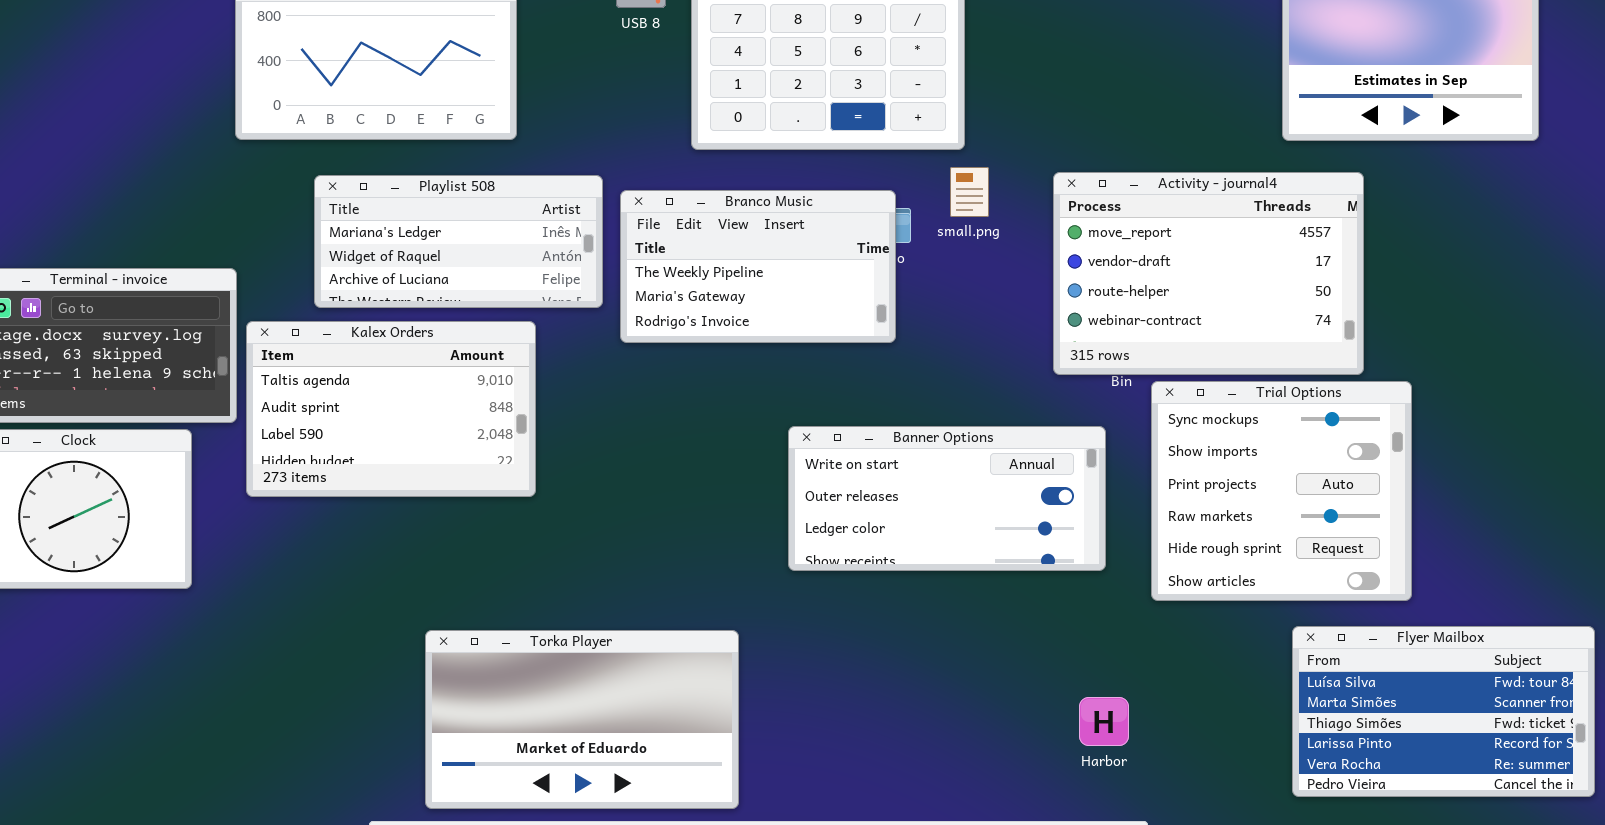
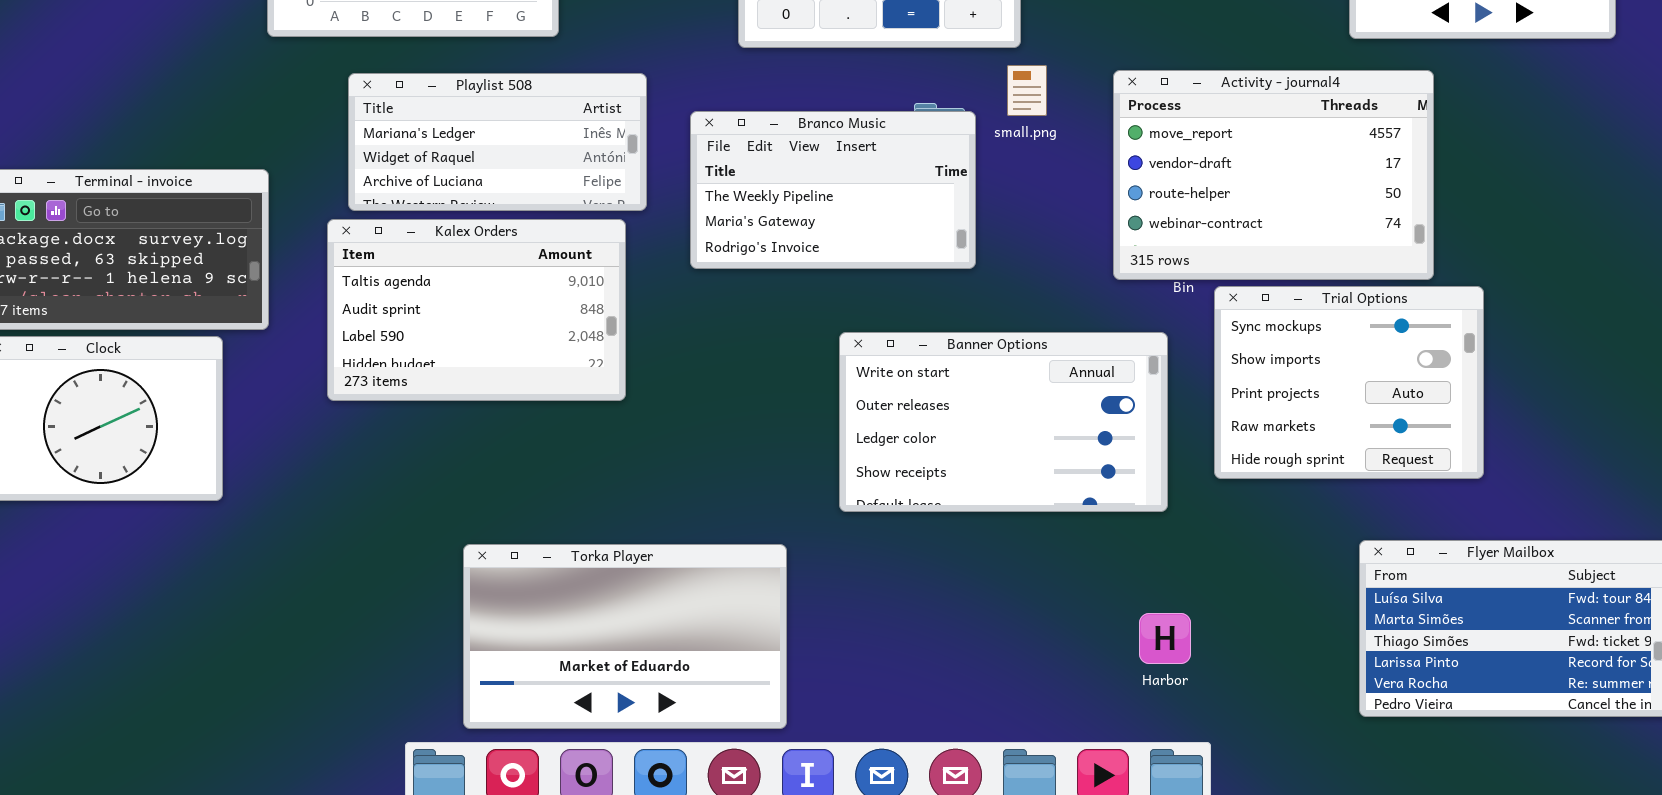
Branco Music: [620,190,896,343] -> [690,111,976,269], moved
Kalex Orders: [246,321,536,497] -> [327,219,626,401], moved
Trial Options: [1151,381,1412,601] -> [1214,286,1484,479], resized
Banner Options: [788,426,1106,571] -> [839,332,1168,512], resized

